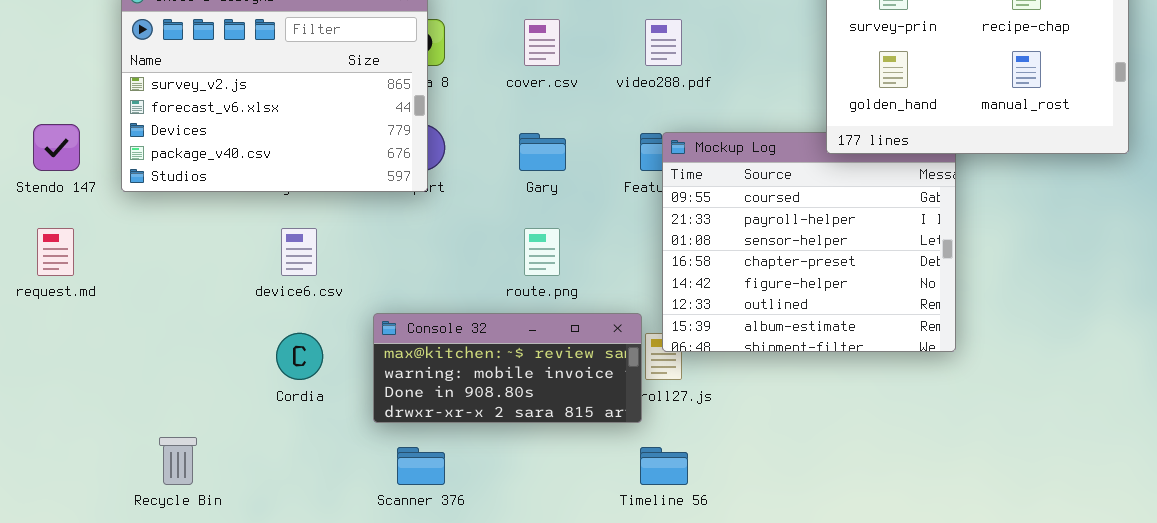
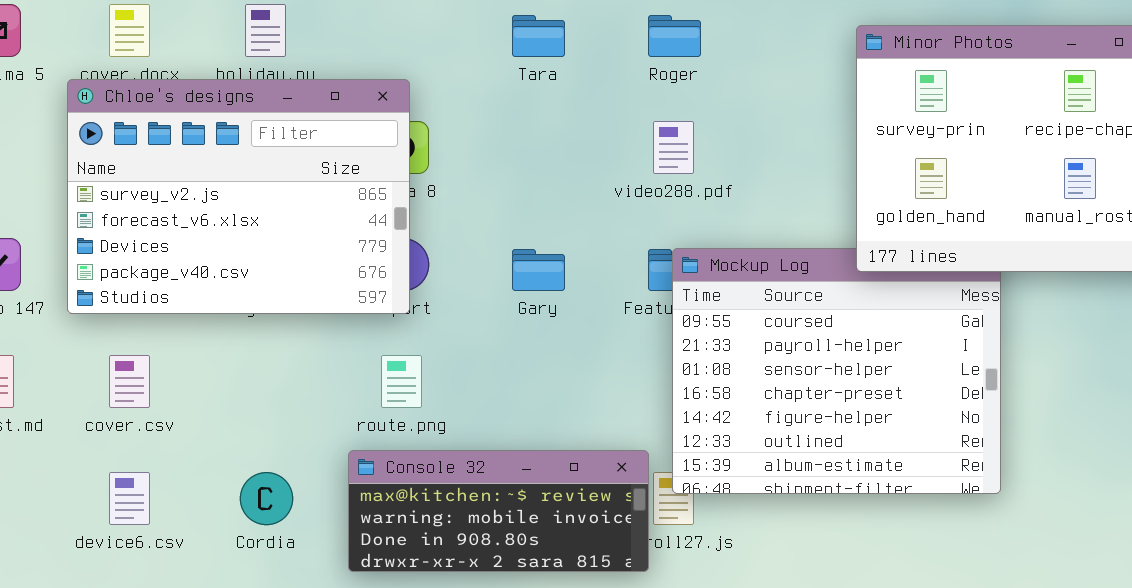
cover.csv: [524,19,560,66] -> [109,355,150,408], moved
device6.csv: [281,228,317,276] -> [109,472,150,525], moved
route.png: [524,228,560,276] -> [381,355,422,408], moved

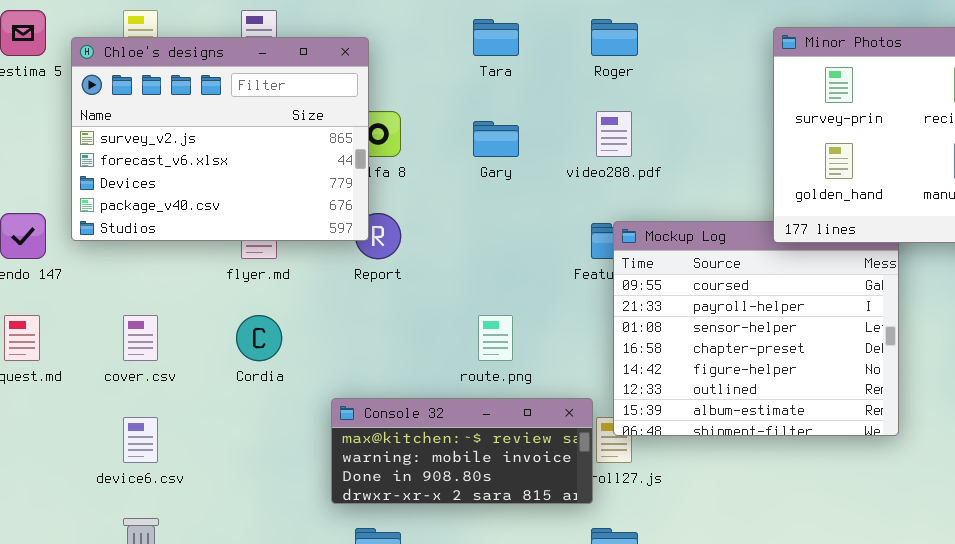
Chloe's designs: [67,79,410,314] -> [71,37,369,241], moved
Gary: [512,249,565,291] -> [473,121,519,157], moved
route.png: [381,355,422,408] -> [478,315,513,361], moved
Cordia: [240,472,293,525] -> [236,315,282,361], moved

